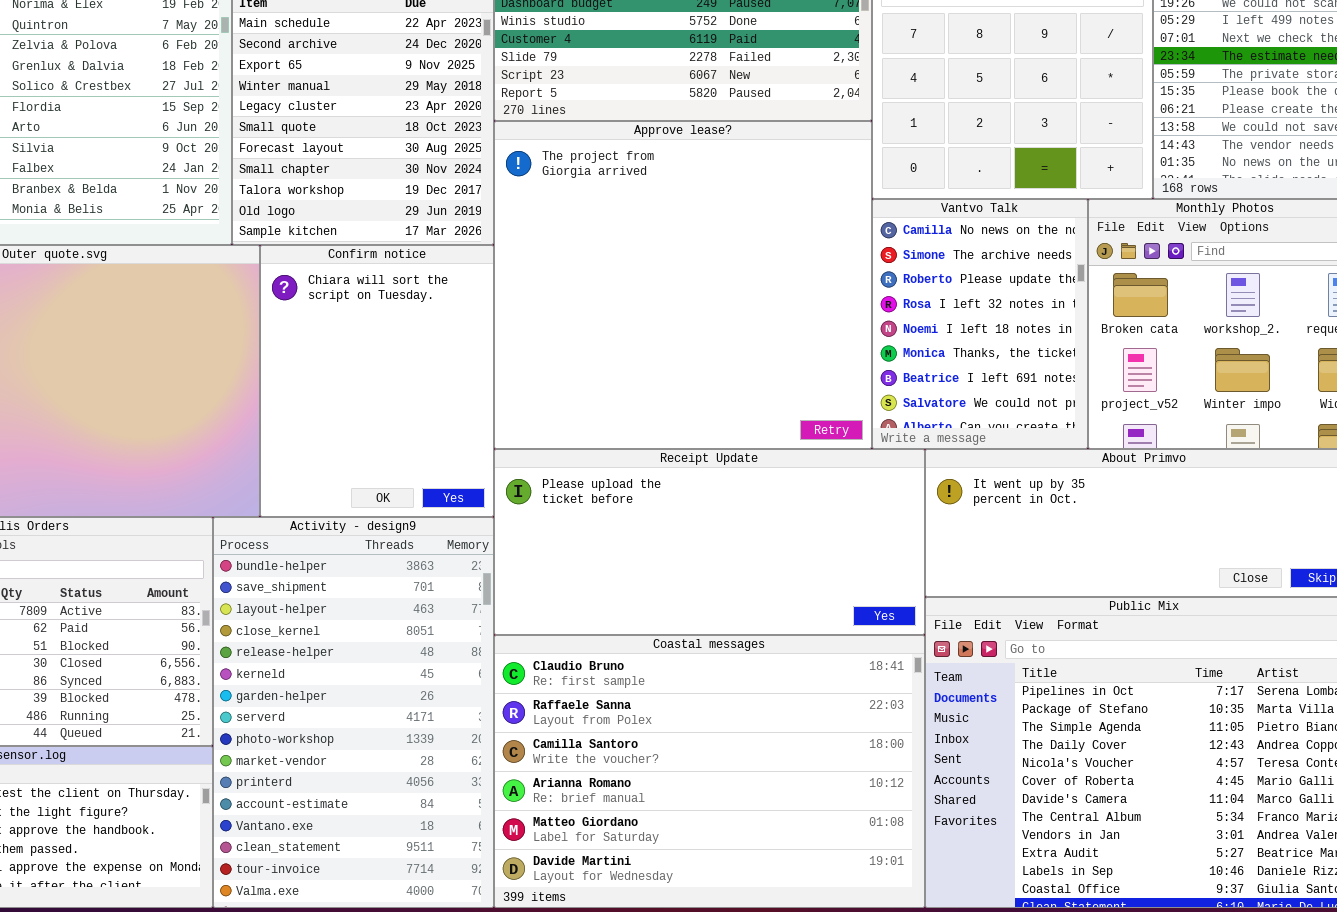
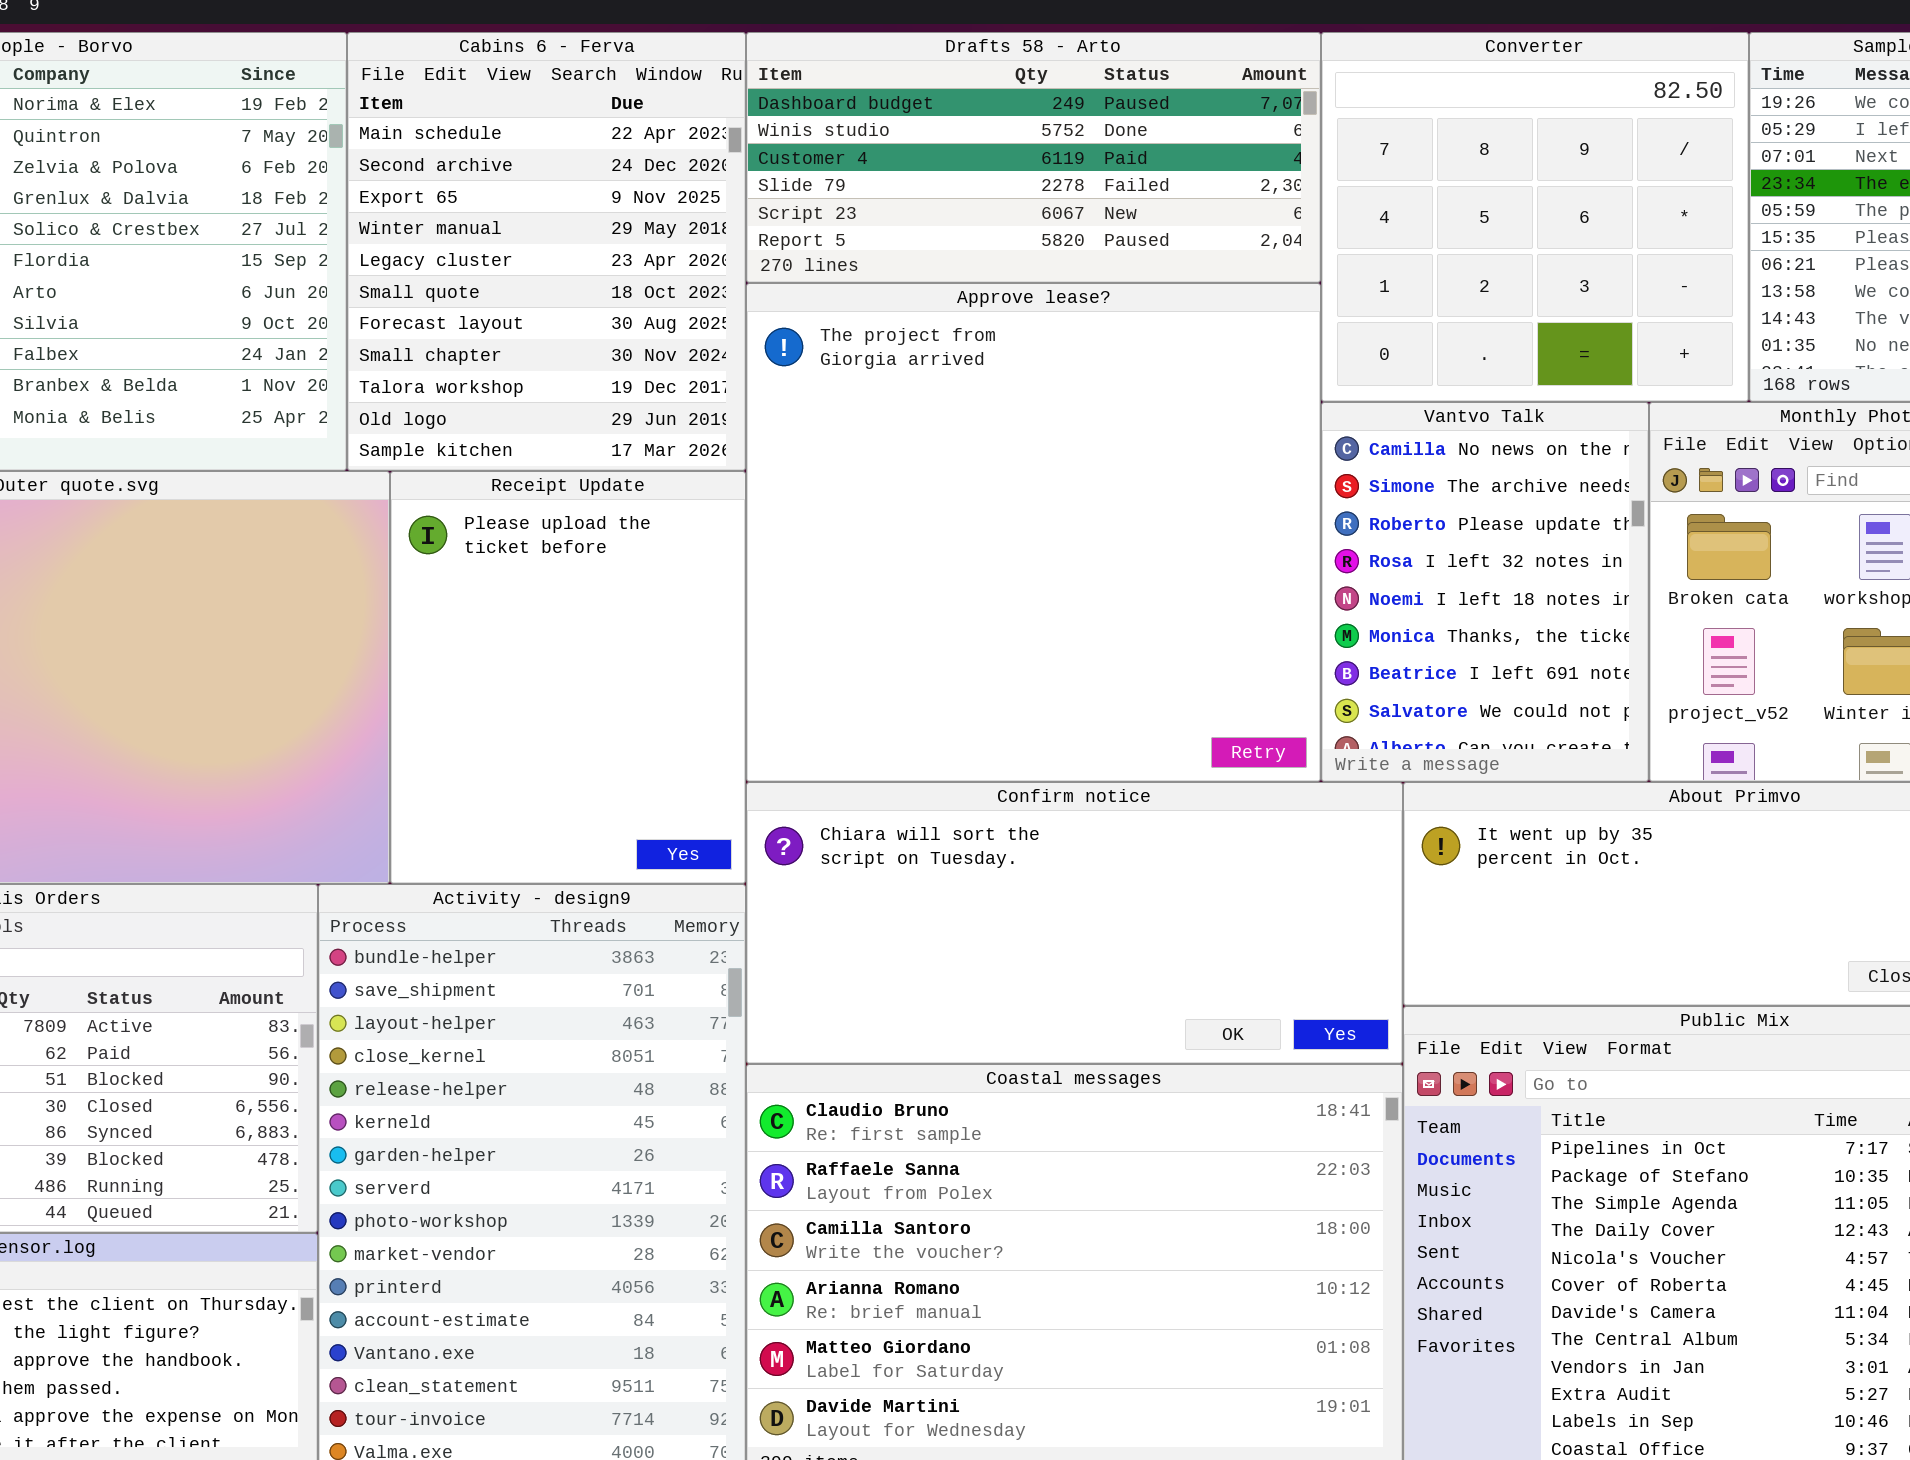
Confirm notice: [260,245,494,517] -> [746,782,1403,1064], moved, resized
Receipt Update: [494,449,925,635] -> [390,471,746,884], moved, resized

